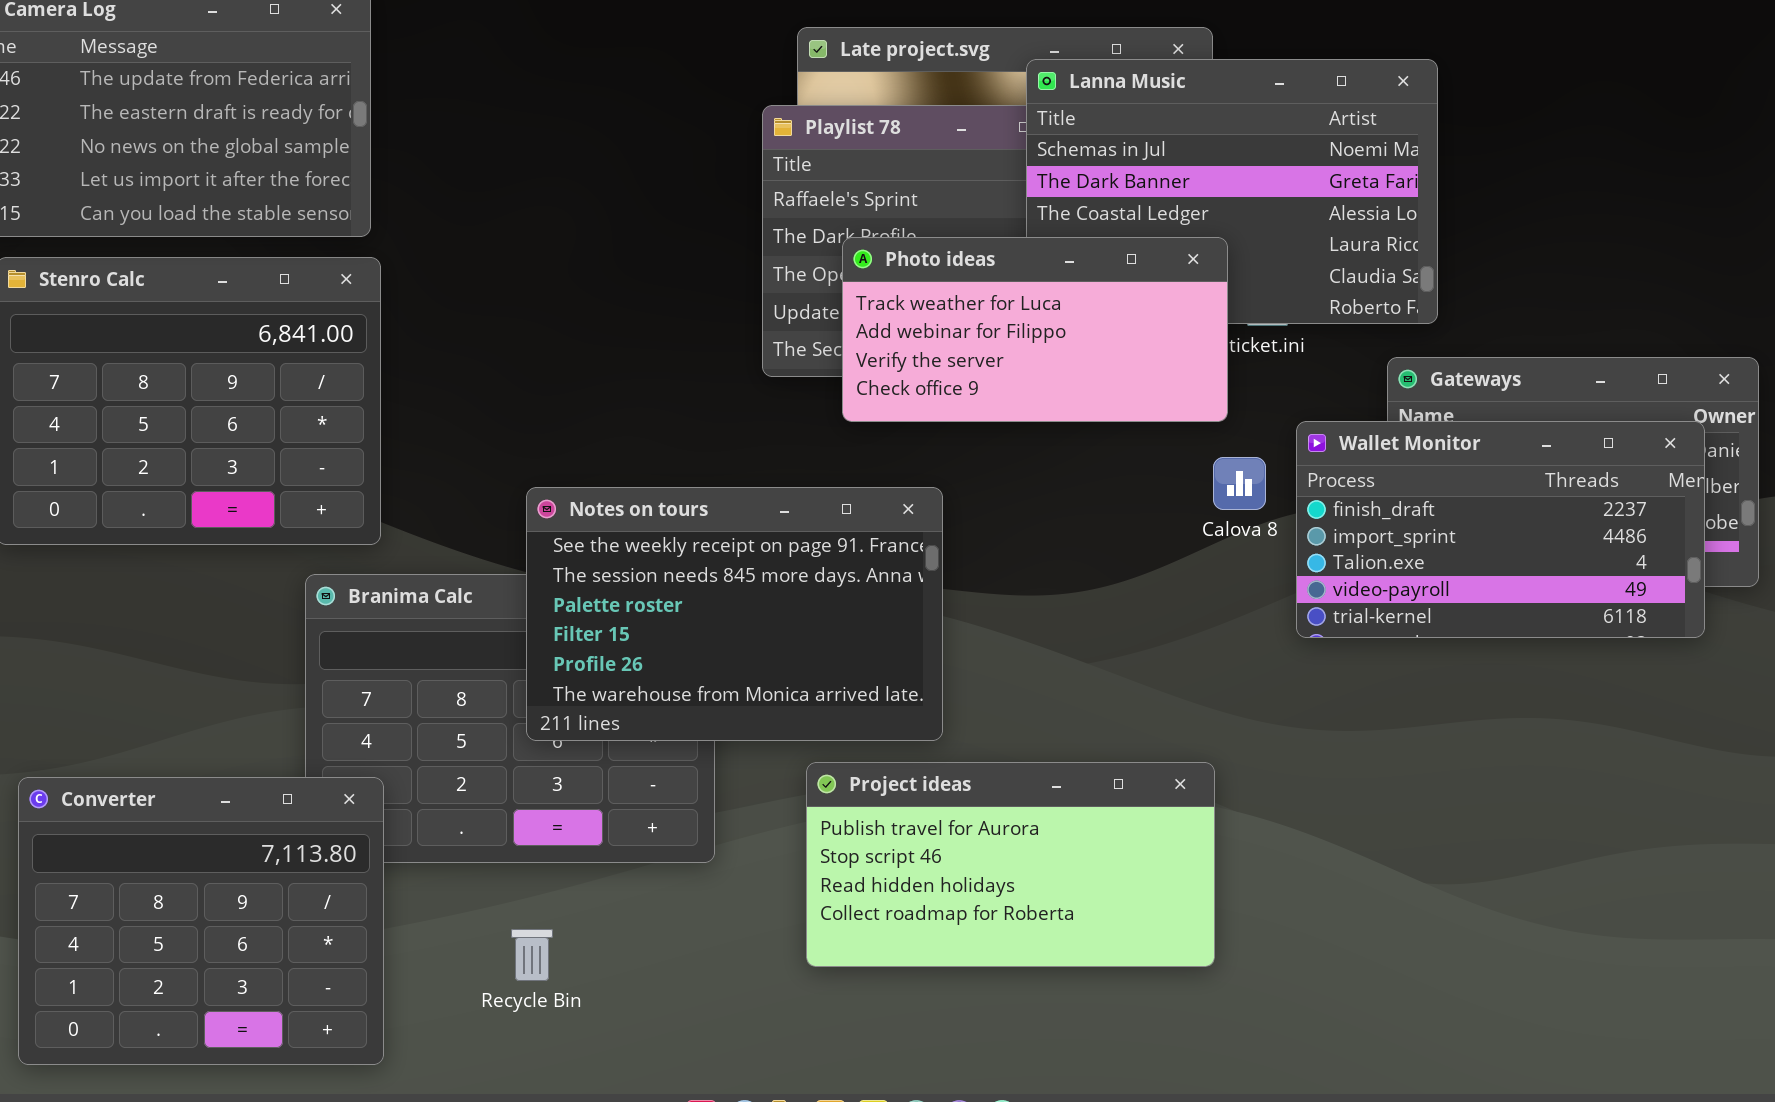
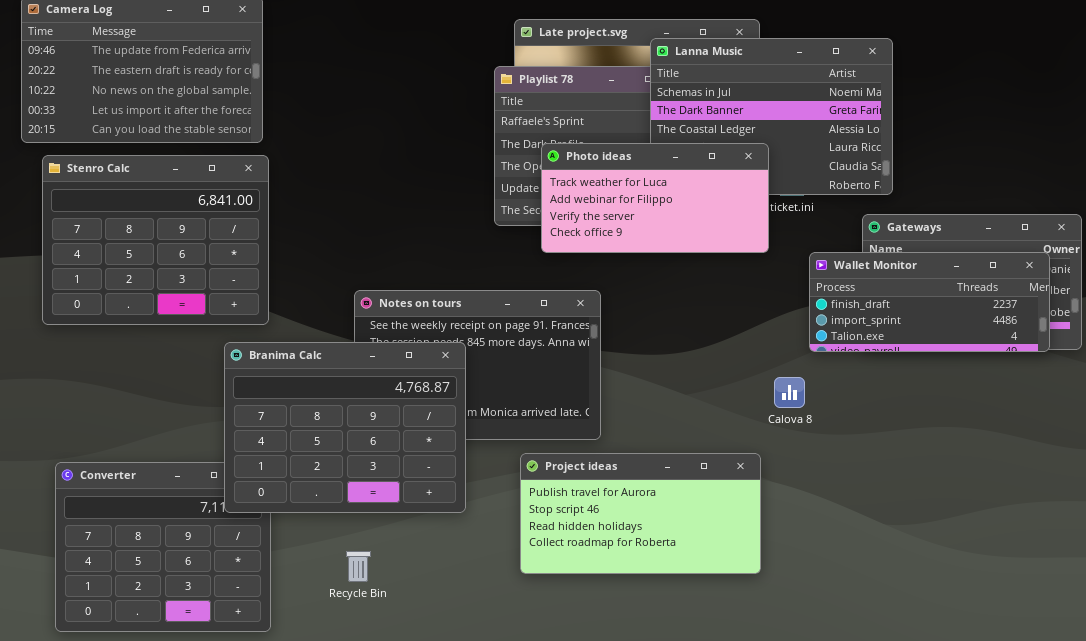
Wallet Monitor: [1296,421,1705,638] -> [809,252,1050,352], resized
Calova 8: [1213,457,1266,510] -> [774,377,805,408], moved
Branima Calc: [305,574,715,863] -> [224,342,466,513], raised

